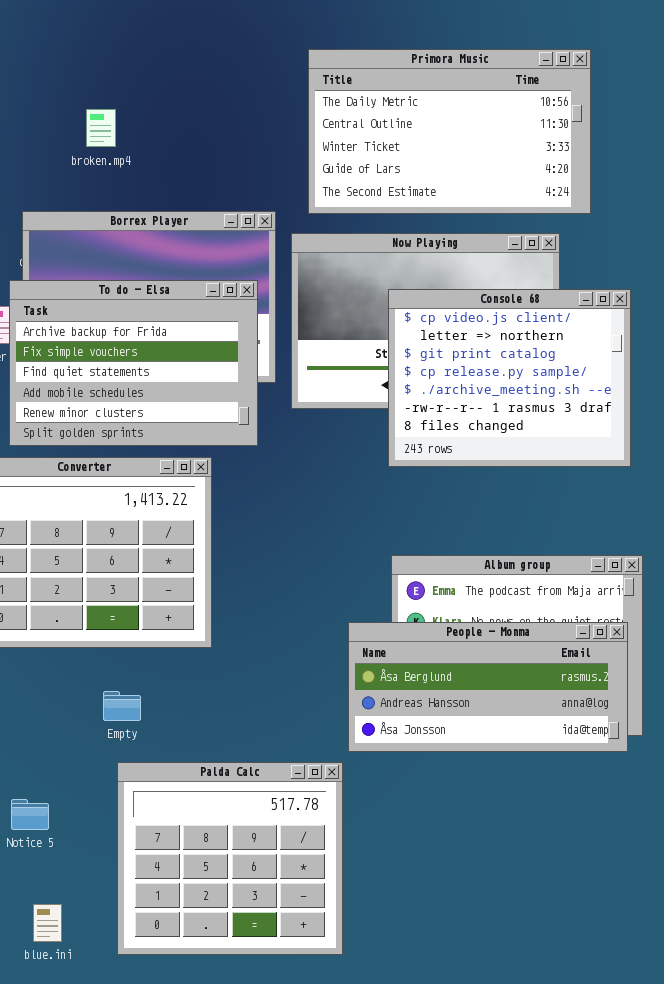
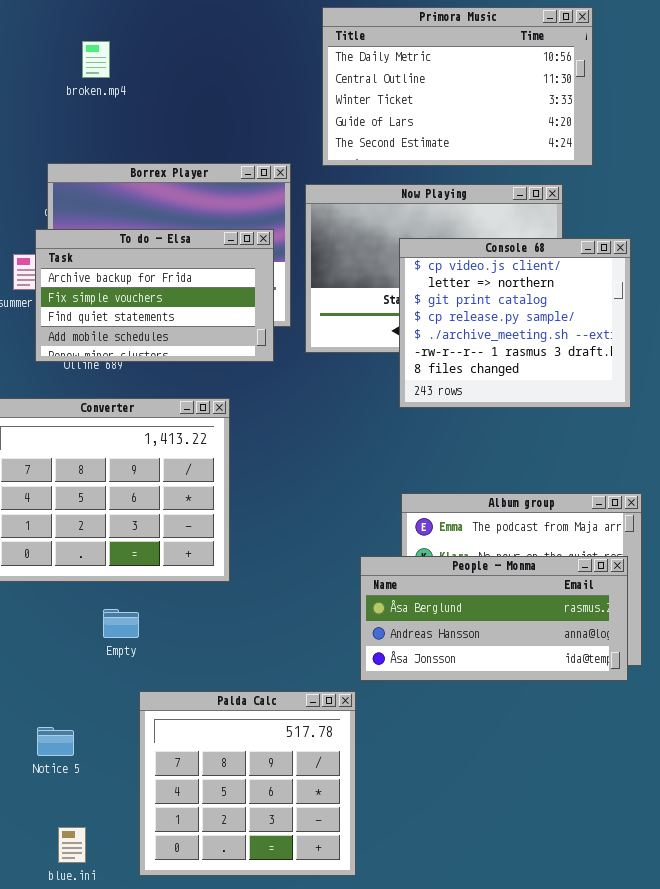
broken.mp4: [86,109,116,147] -> [82,41,110,78], moved
To do - Elsa: [9,280,258,446] -> [35,229,274,362], resized
Empty: [103,691,141,721] -> [103,609,139,638], moved

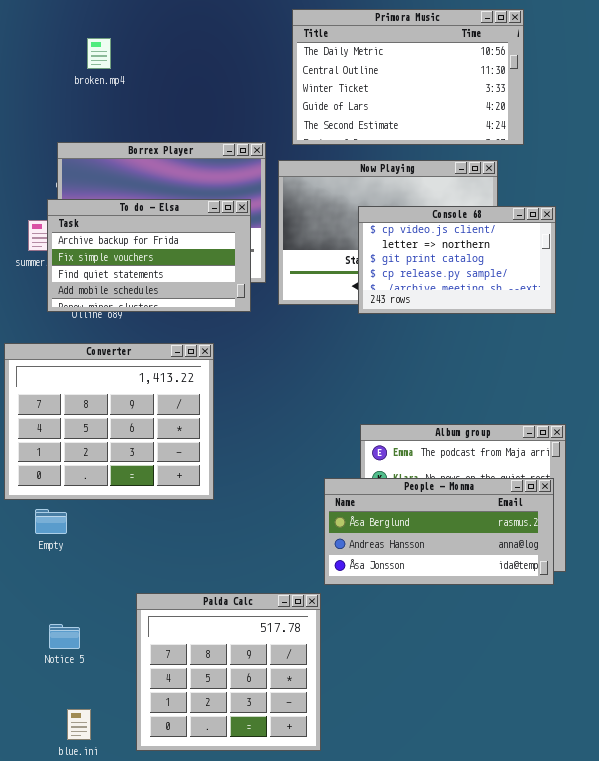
Console 68: [399,238,631,408] -> [358,206,556,314], resized
Empty: [103,609,139,638] -> [35,509,67,534], moved

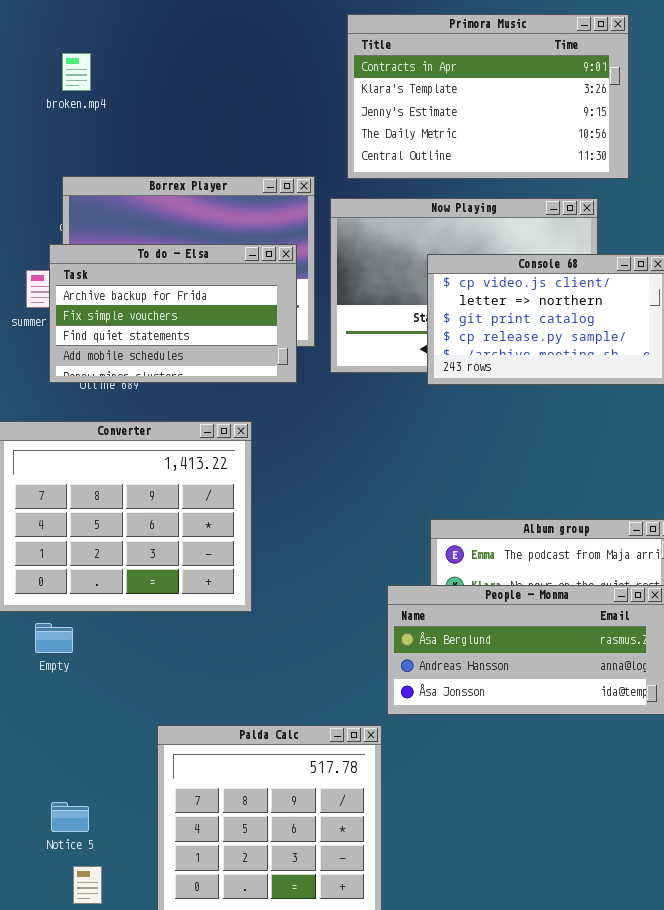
Primora Music: [292,9,524,145] -> [347,14,629,179], scrolled up 3 rows
broken.mp4: [87,38,111,69] -> [62,53,91,91], moved
Notice 5: [49,624,80,649] -> [51,802,89,832], moved

